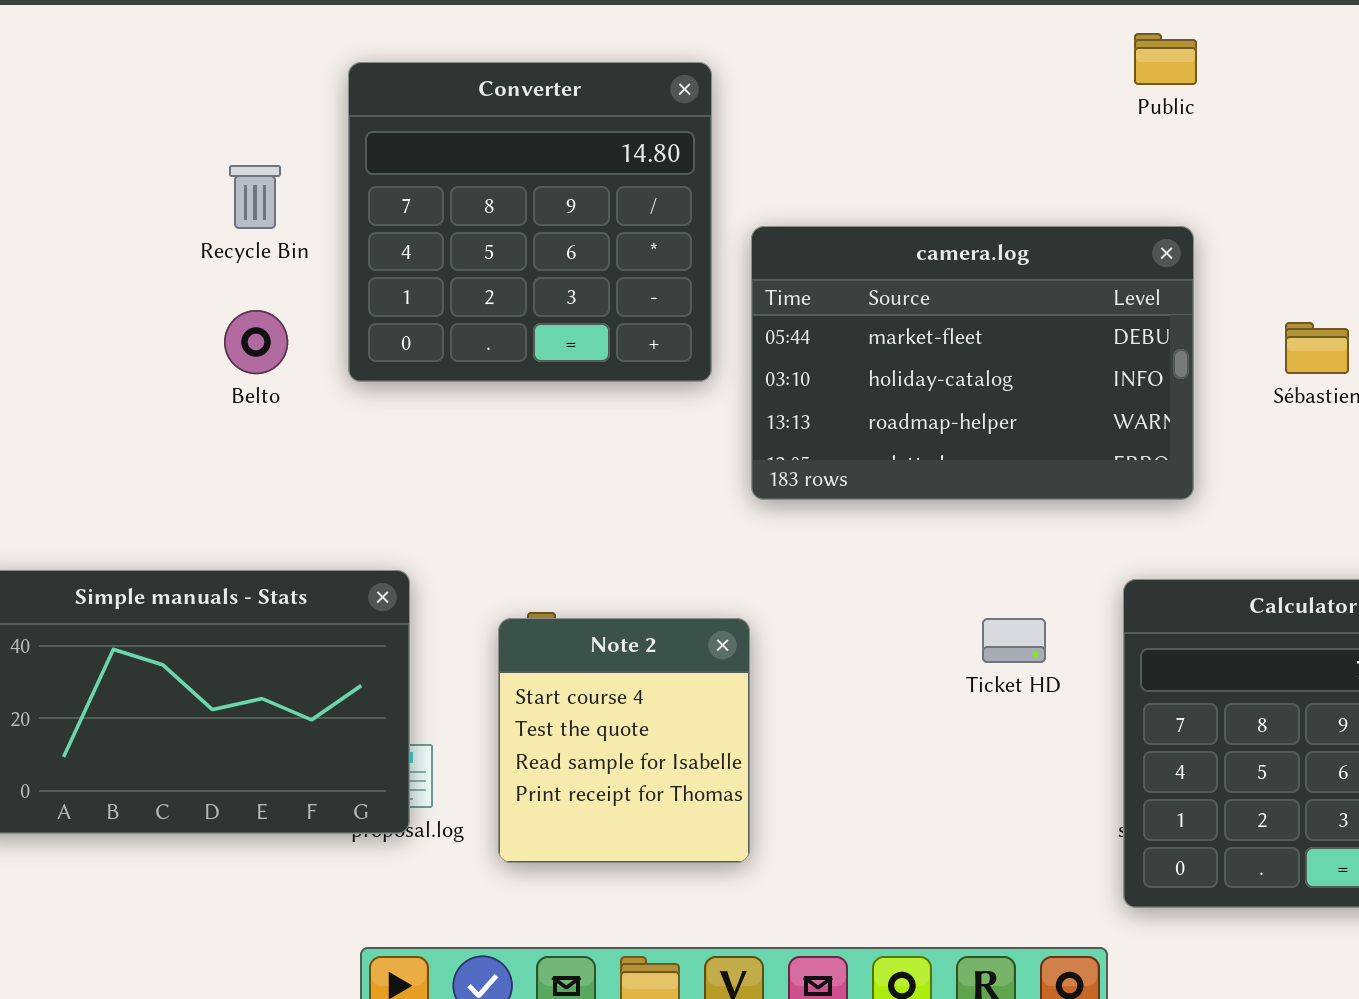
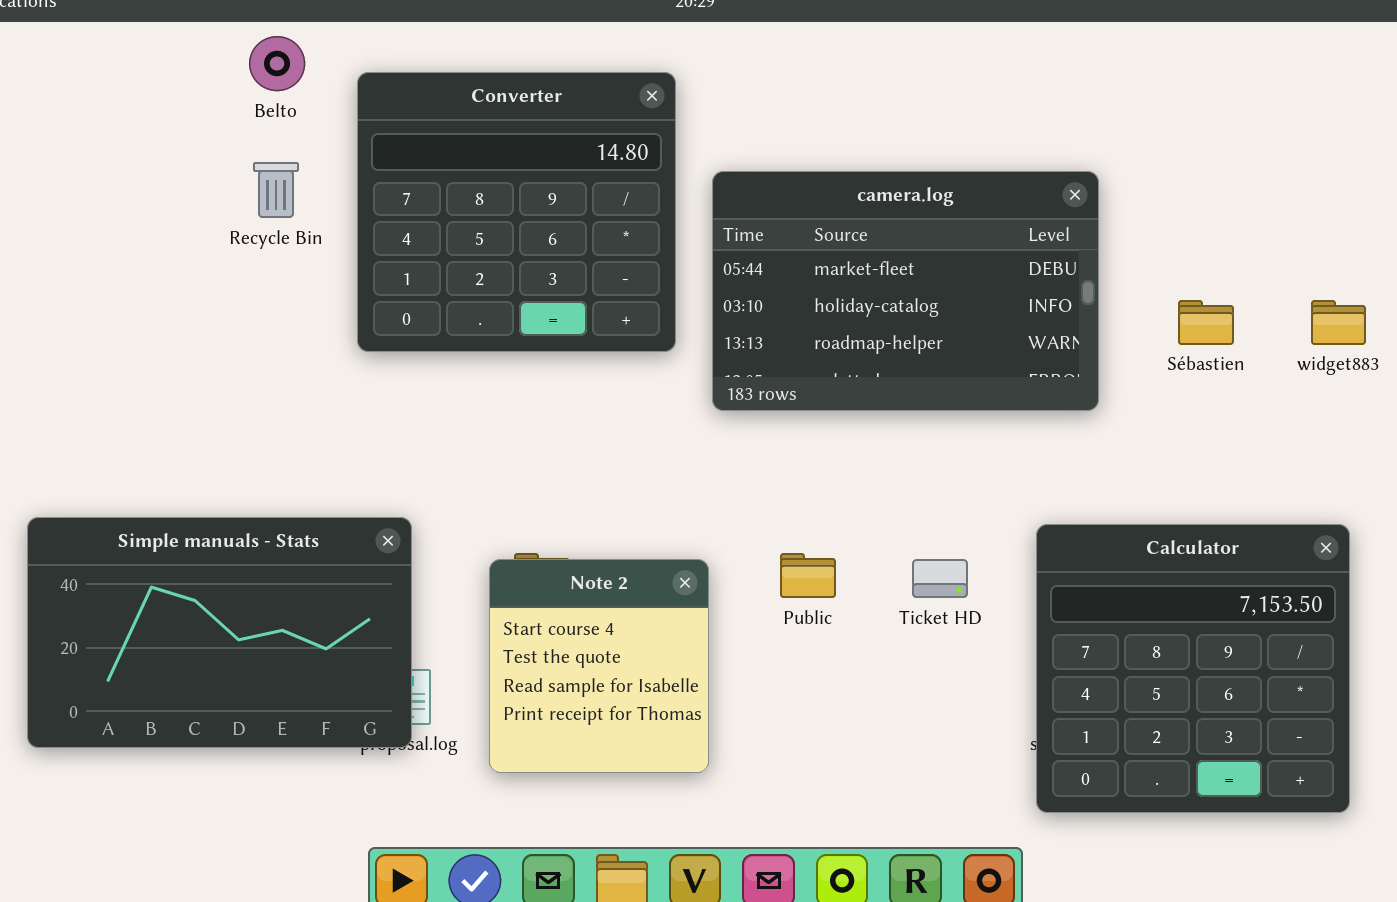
Public: [1134,33,1197,85] -> [780,553,836,598], moved
camera.log: [751,226,1194,500] -> [712,171,1099,411], moved
Belto: [224,310,288,374] -> [249,36,305,91], moved

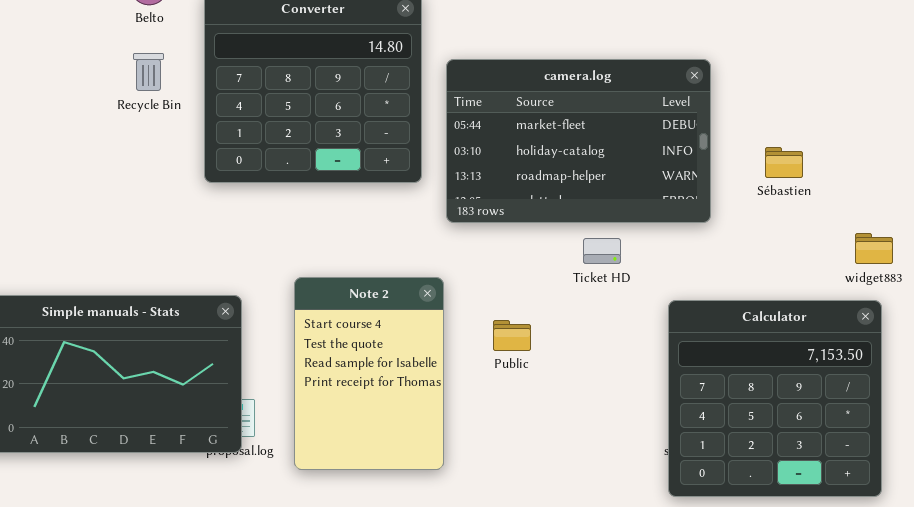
widget883: [1311,300,1366,345] -> [855,233,893,264], moved
Note 2: [489,559,709,773] -> [294,277,444,470], resized
Ticket HD: [912,559,968,598] -> [583,238,621,264], moved

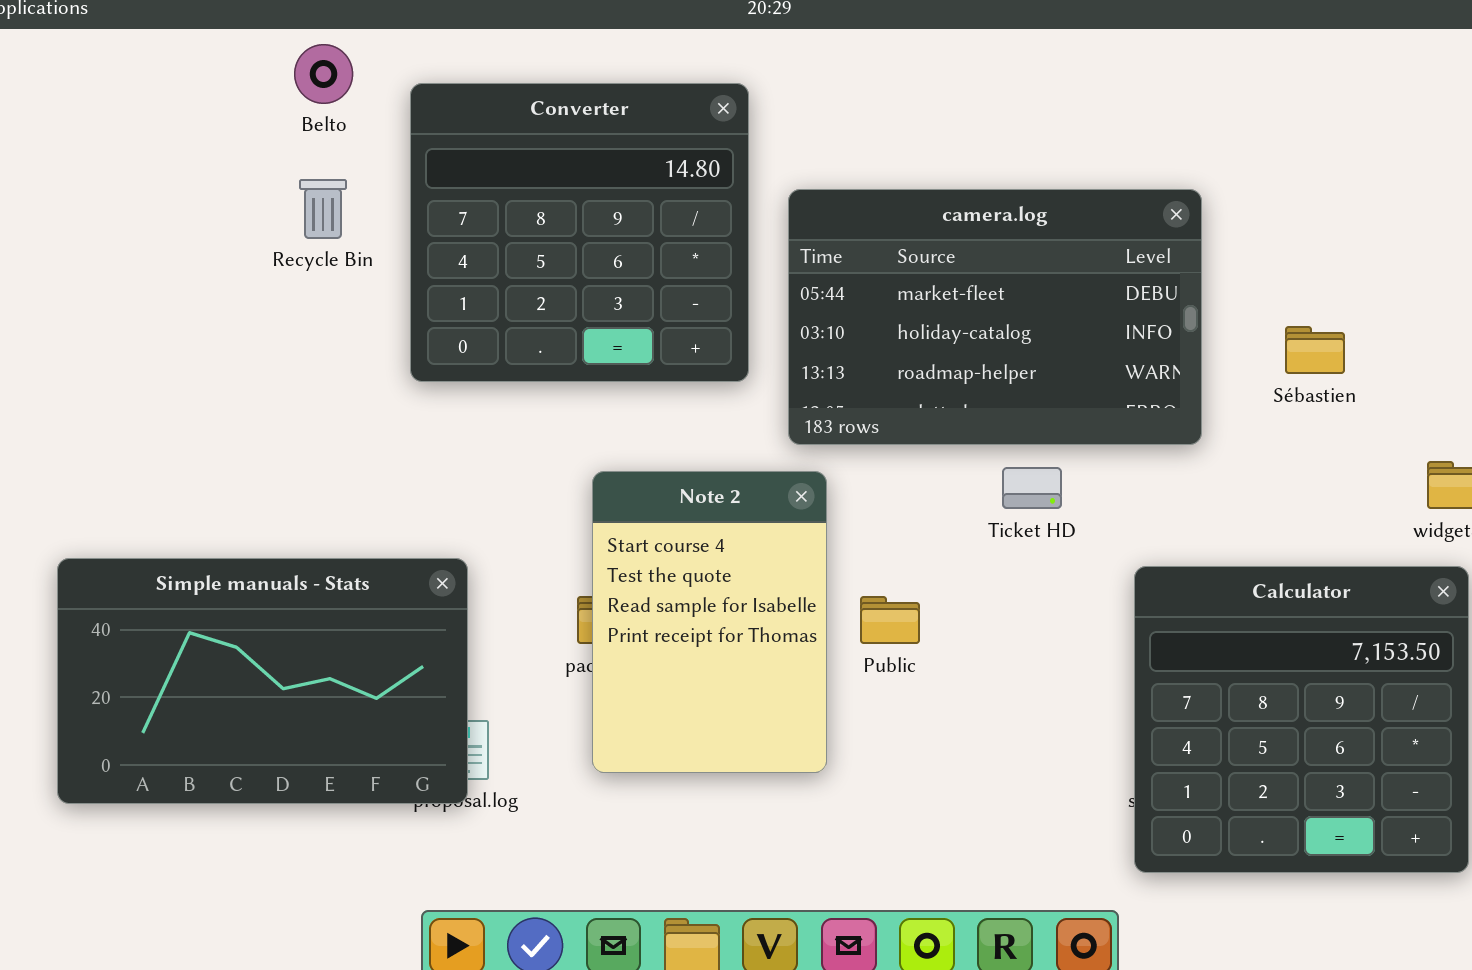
Note 2: [294,277,444,470] -> [592,471,827,773], moved

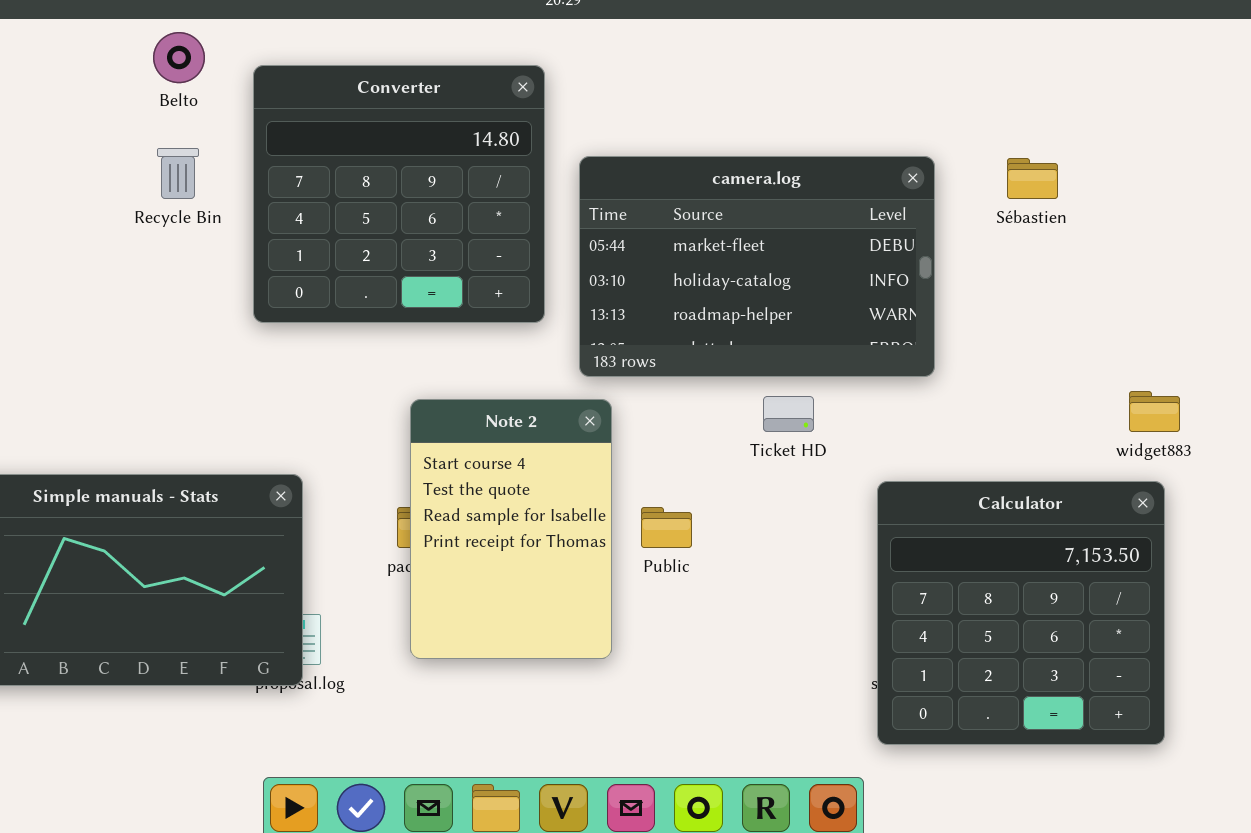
Sébastien: [1285,326,1345,374] -> [1007,158,1058,199], moved

